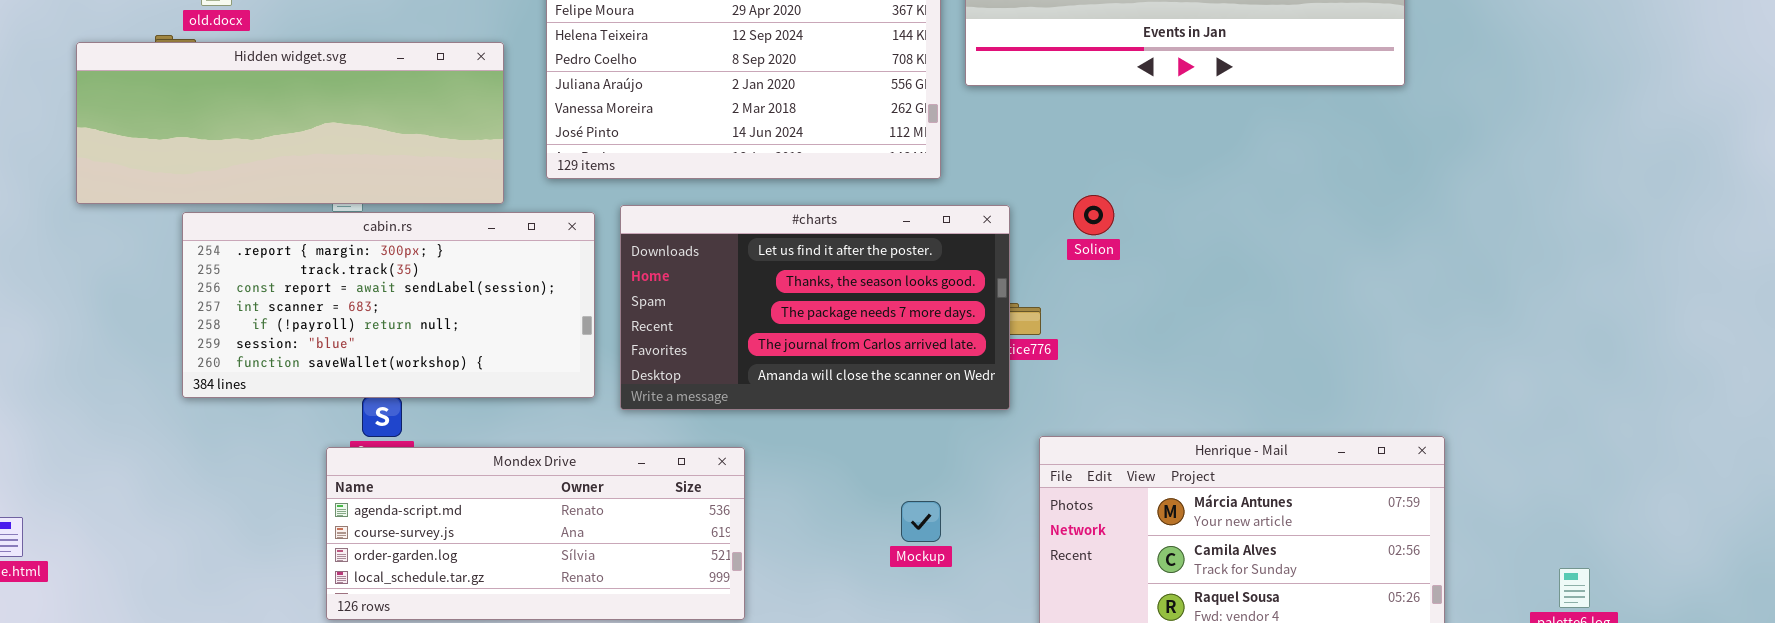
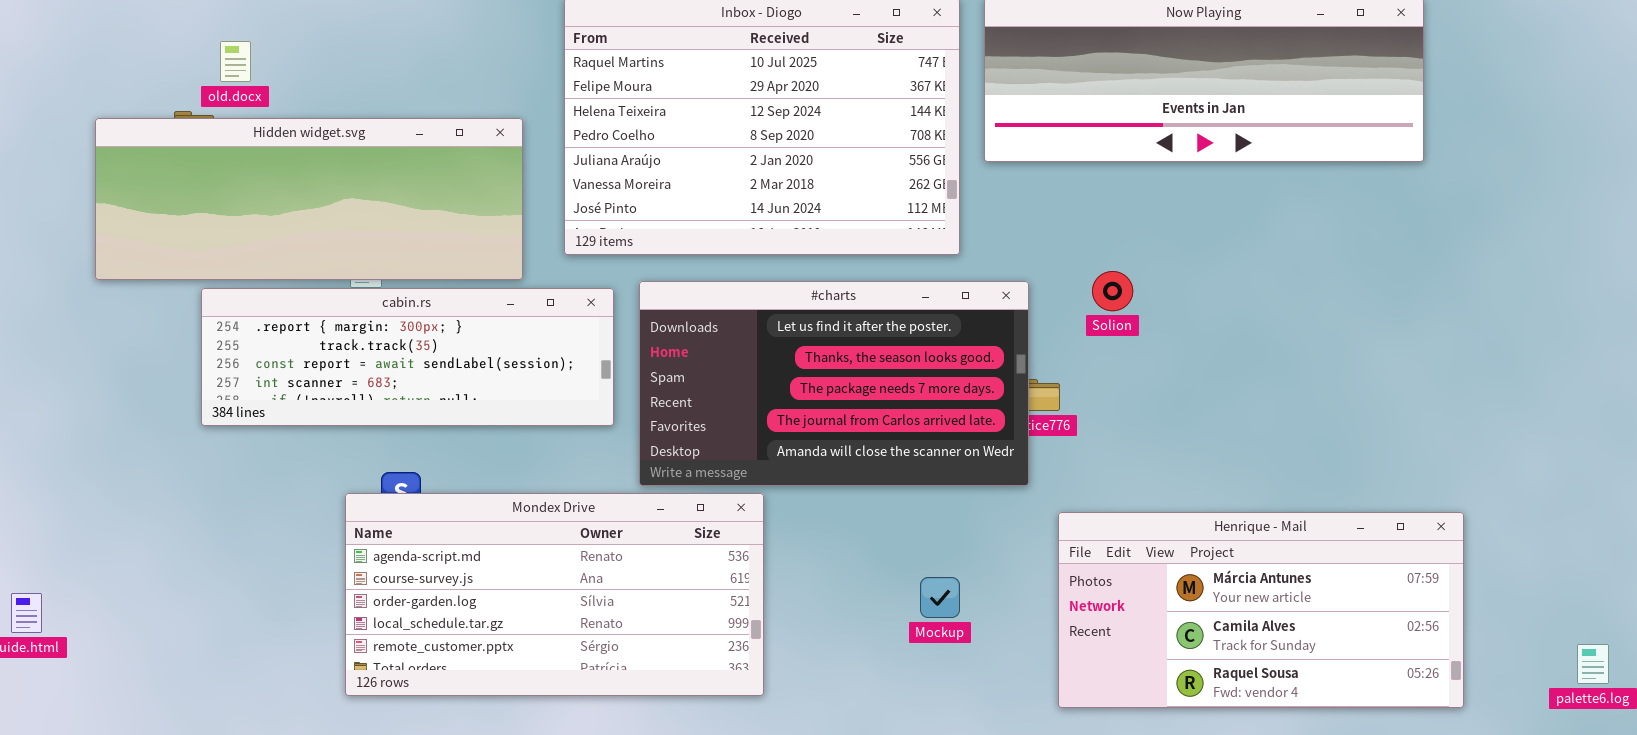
cabin.rs: [182,212,595,398] -> [201,288,614,426], resized
Mondex Drive: [326,447,745,620] -> [345,493,764,696], resized

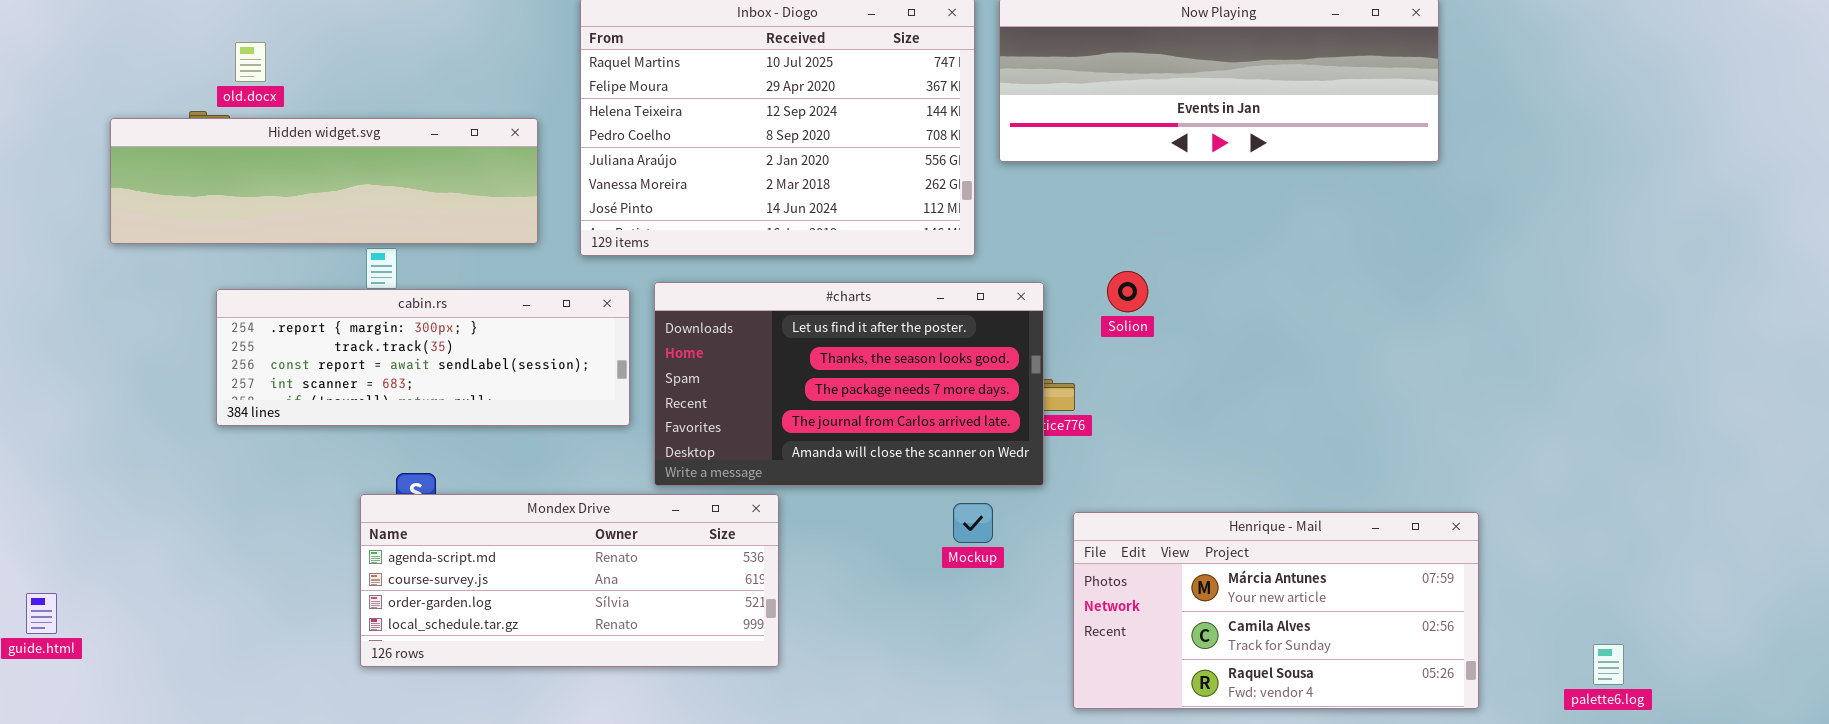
Hidden widget.svg: [95,118,523,280] -> [110,118,538,244], resized
Mondex Drive: [345,493,764,696] -> [360,494,779,667], resized
Mockup: [920,577,960,618] -> [953,503,993,543], moved

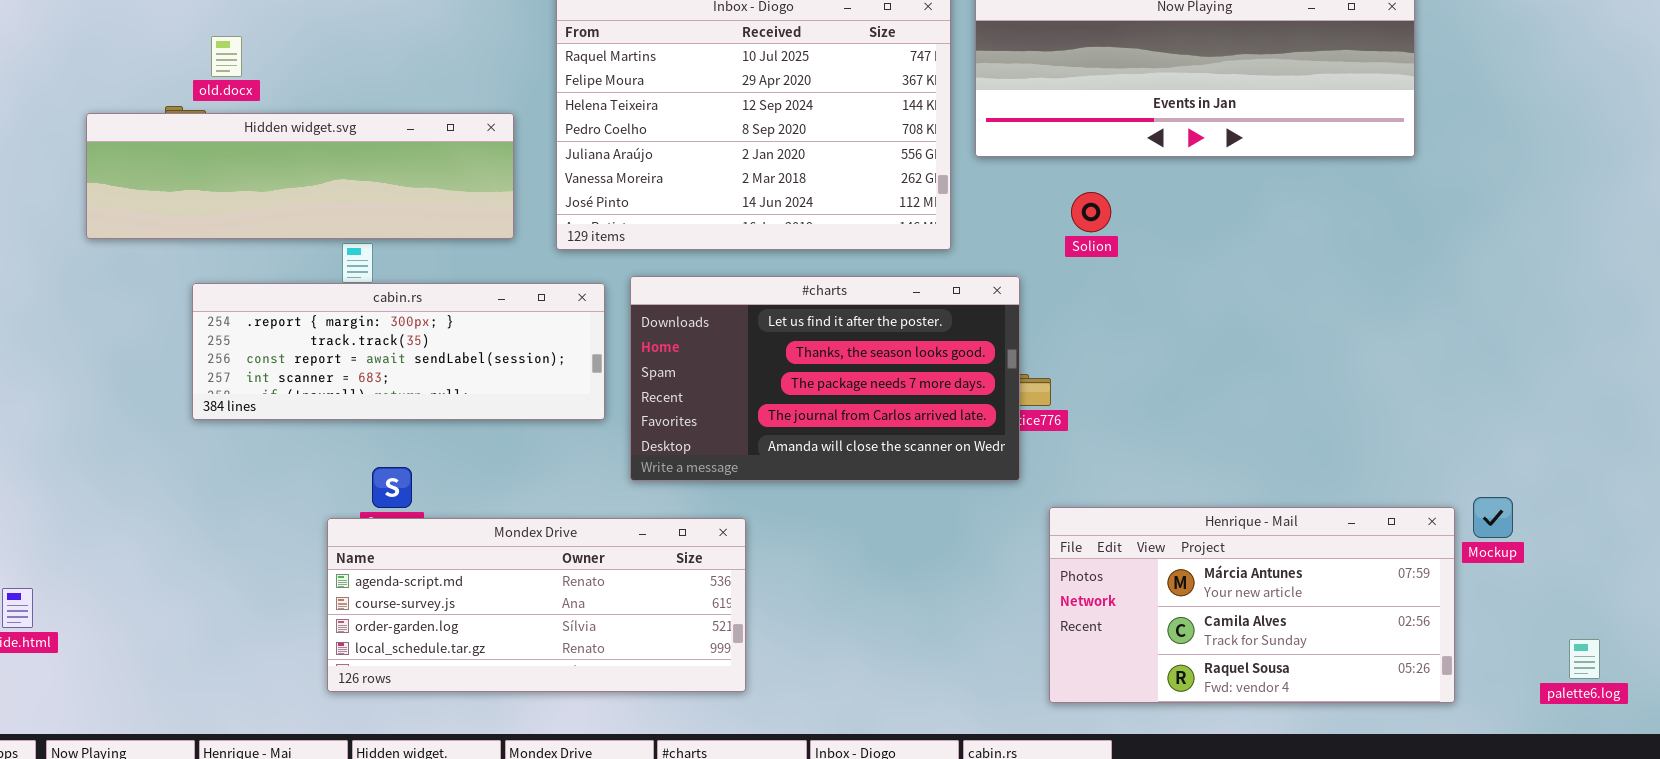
Solion: [1107,271,1148,312] -> [1071,192,1111,232], moved
Mondex Drive: [360,494,779,667] -> [327,518,746,692], moved
Mockup: [953,503,993,543] -> [1473,497,1513,538], moved

